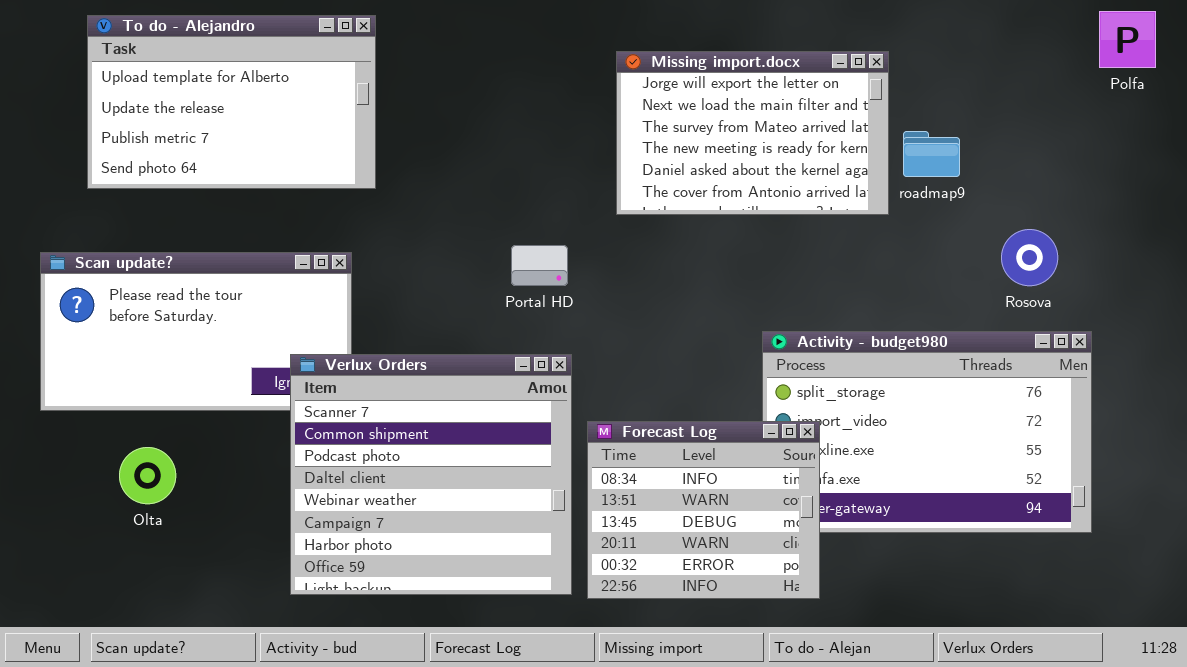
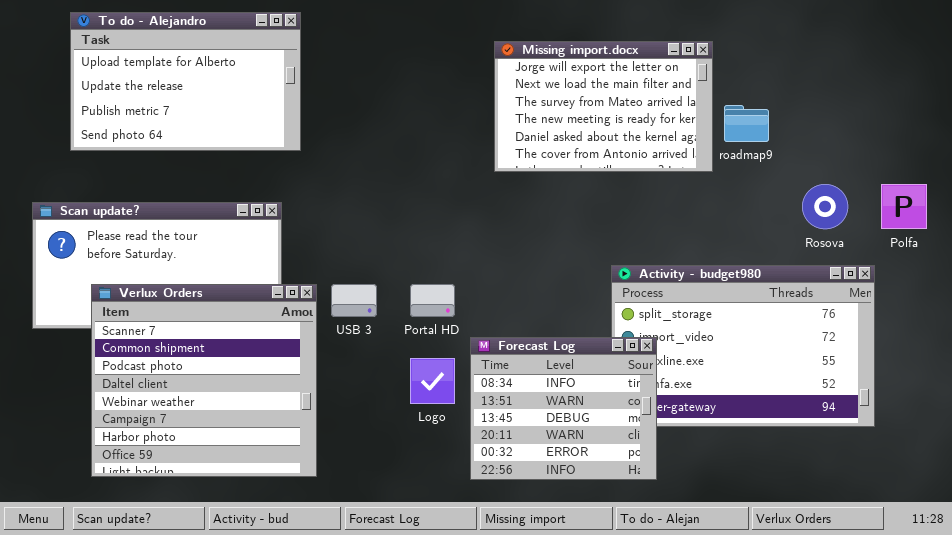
Polfa: [1099,11,1156,68] -> [881,184,927,229], moved
Portal HD: [511,245,568,286] -> [410,284,455,317], moved
Verlux Orders: [290,354,572,595] -> [91,284,317,477], moved

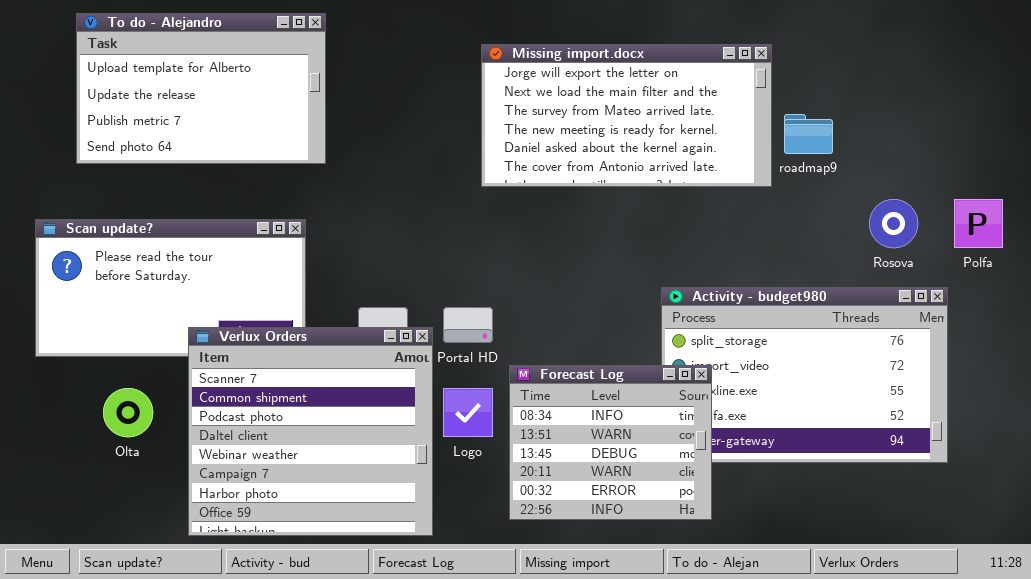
Missing import.docx: [494,41,713,172] -> [481,44,772,187], resized
Verlux Orders: [91,284,317,477] -> [188,327,433,536], moved

